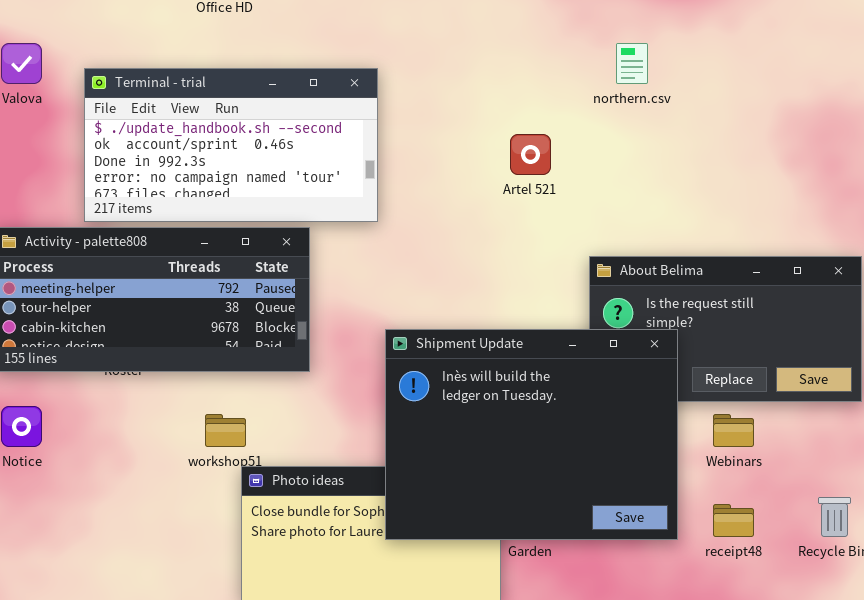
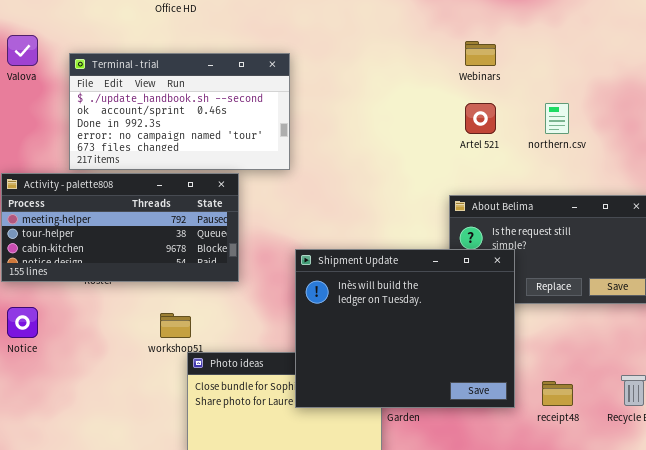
northern.csv: [616,43,648,84] -> [545,103,569,134], moved
Artel 521: [510,134,551,175] -> [465,103,496,134], moved
Webinars: [713,414,754,447] -> [465,41,496,66], moved

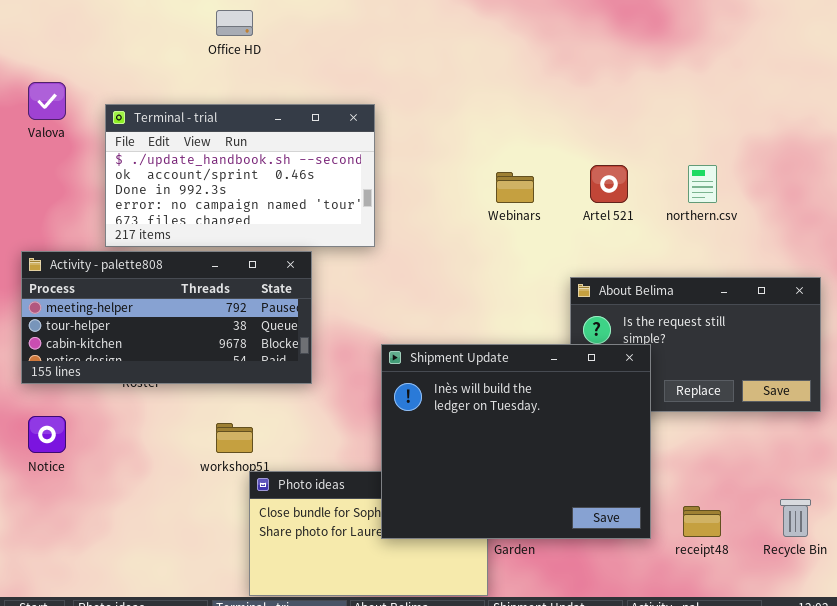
Webinars: [465,41,496,66] -> [496,172,534,203], moved

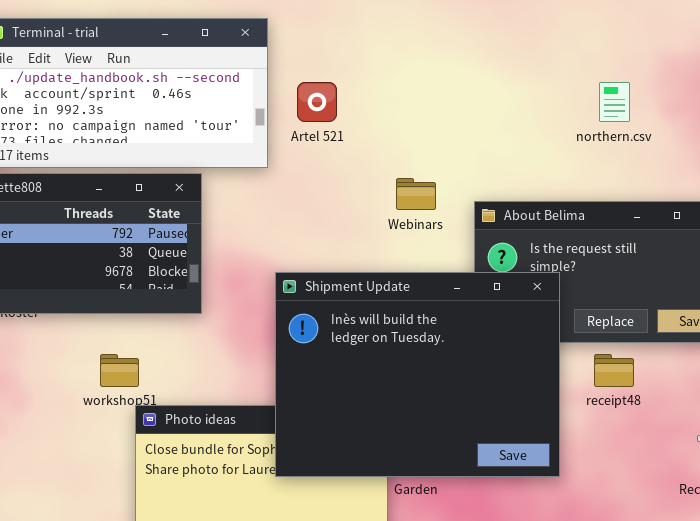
Artel 521: [590,165,628,203] -> [297,82,337,122], moved
Webinars: [496,172,534,203] -> [396,178,436,210], moved
receipt48: [683,506,721,537] -> [594,354,634,387], moved

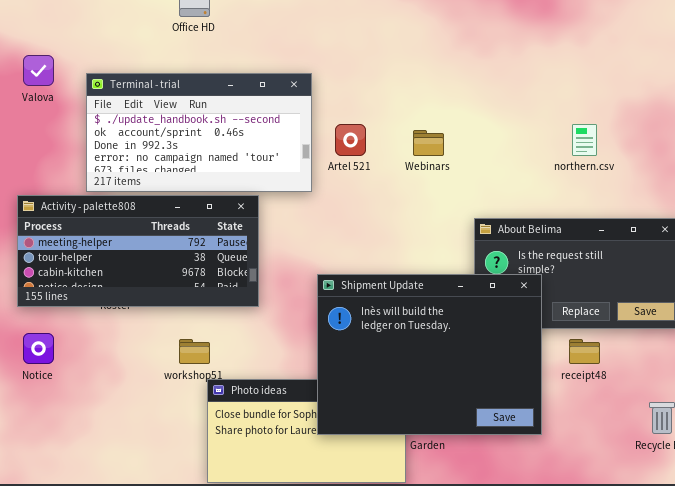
Webinars: [396,178,436,210] -> [413,130,444,156], moved

